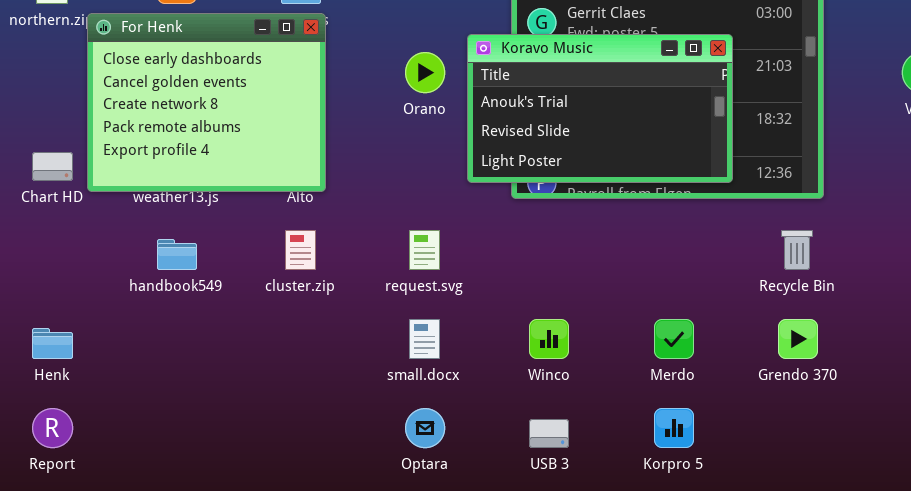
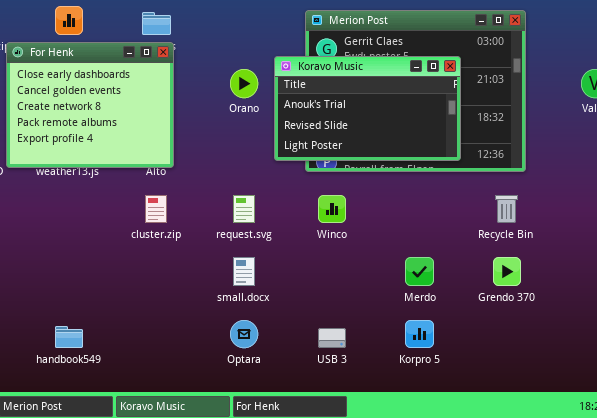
handbook549: [157,239,197,270] -> [55,326,83,348], moved
Winco: [529,319,569,359] -> [318,195,346,223], moved

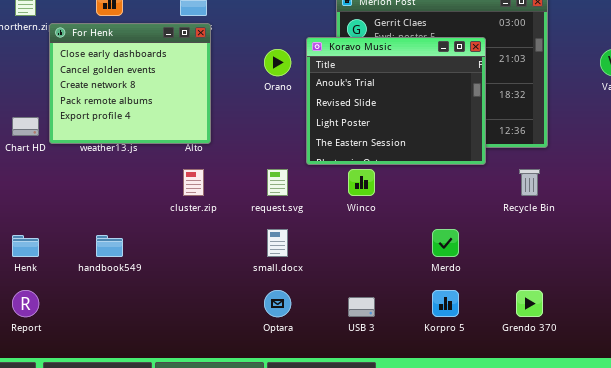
Koravo Music: [274,56,461,161] -> [306,37,486,165], resized
Grendo 370: [493,257,521,286] -> [516,290,543,317], moved
handbook549: [55,326,83,348] -> [96,235,123,257], moved

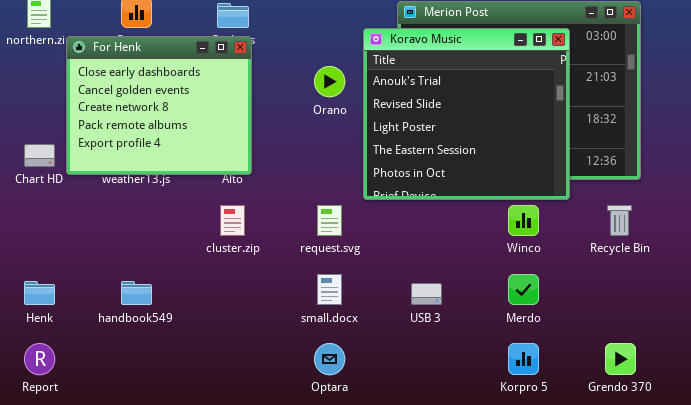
Koravo Music: [306,37,486,165] -> [363,28,570,200], resized
Winco: [348,169,375,196] -> [508,205,539,236], moved
USB 3: [348,297,375,317] -> [411,283,442,305], moved

